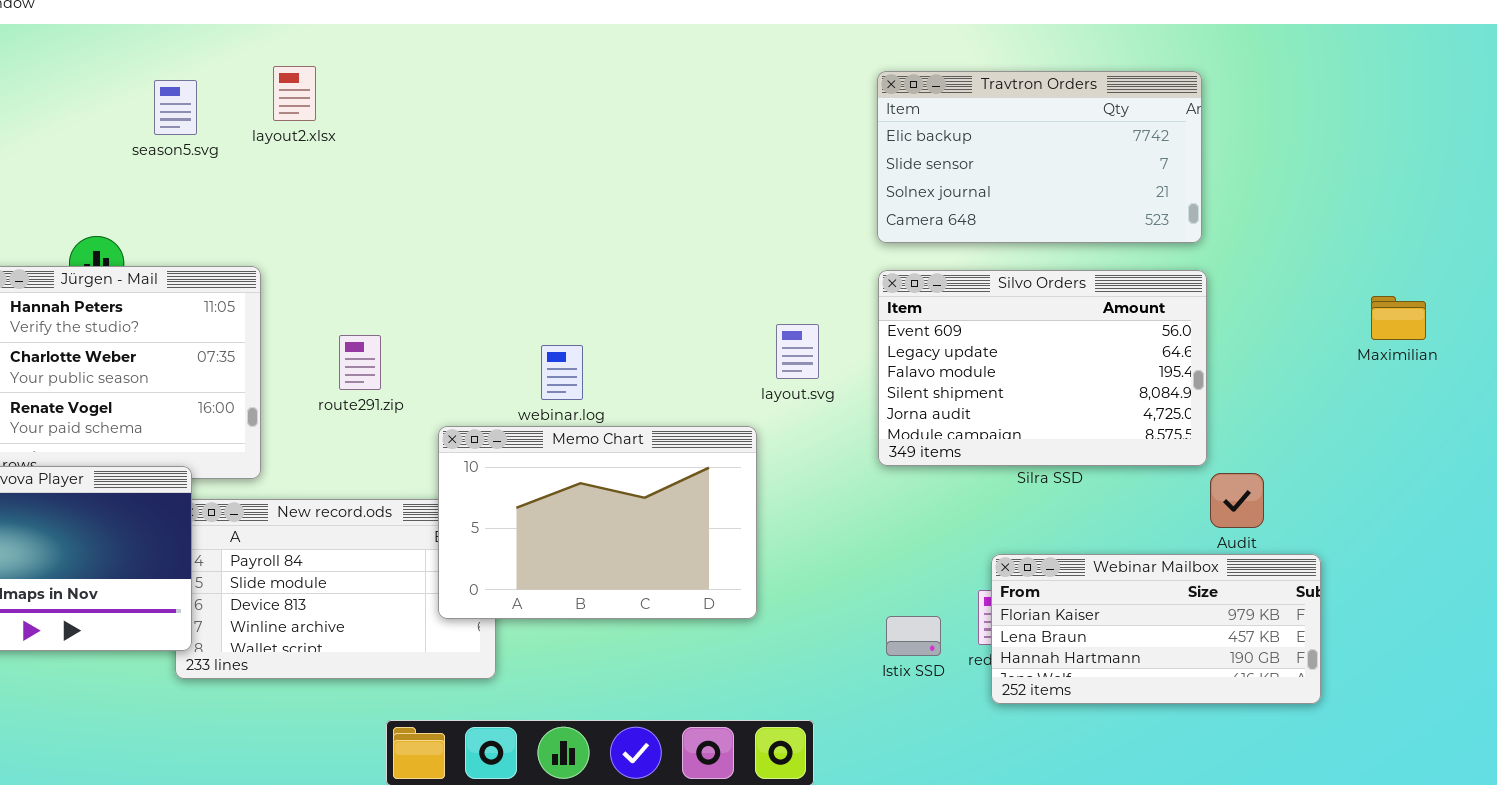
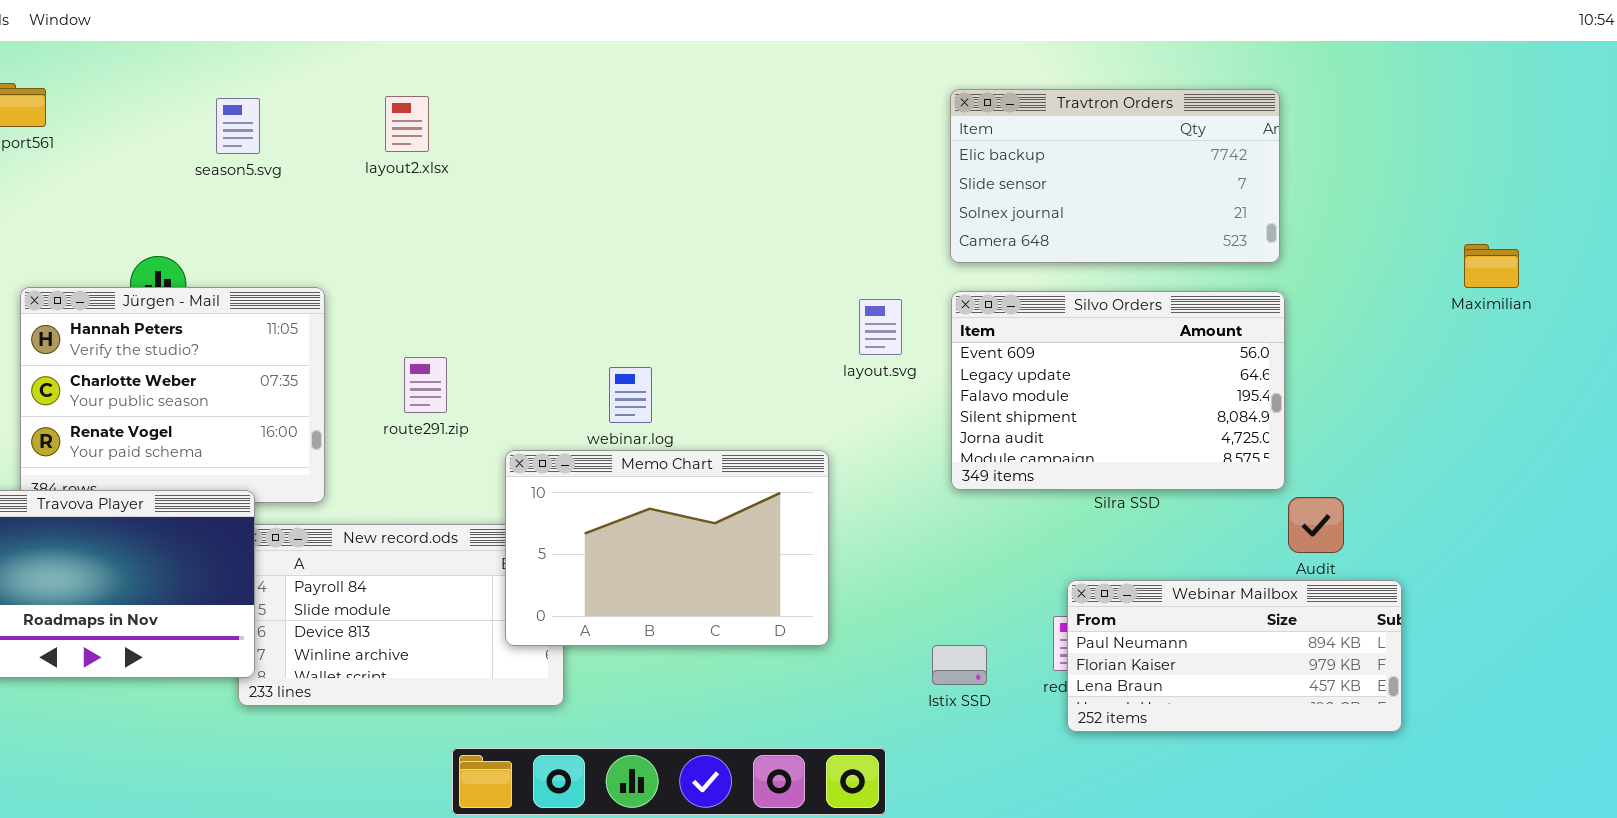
layout2.xlsx: [273,66,316,121] -> [385,96,429,152], moved
Maximilian: [1371,296,1426,340] -> [1464,244,1519,288], moved
layout.svg: [776,324,819,379] -> [859,299,902,355], moved
Webinar Mailbox: [991,554,1321,704] -> [1067,580,1402,732], scrolled up 1 row
Istix SSD: [886,616,941,656] -> [932,645,987,685], moved

